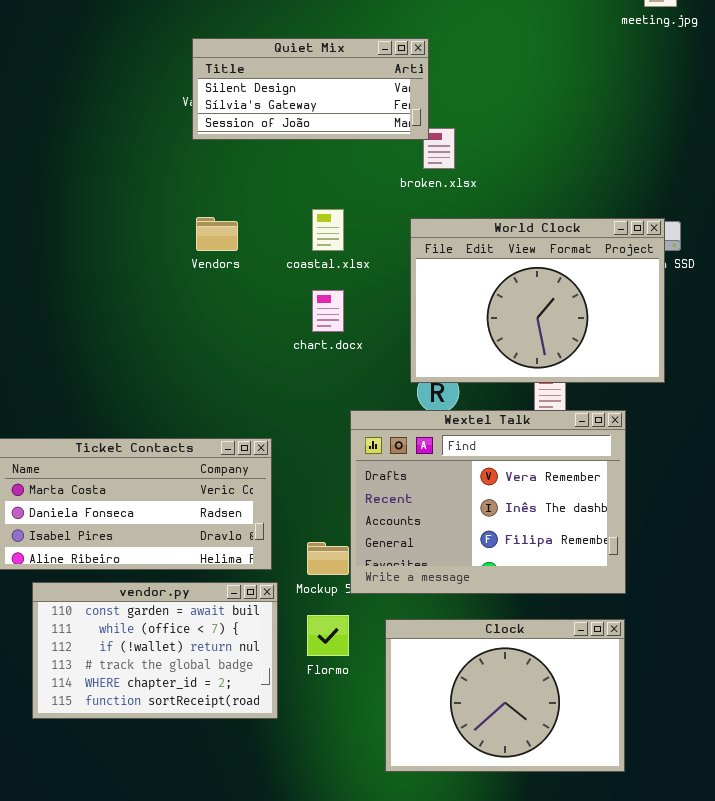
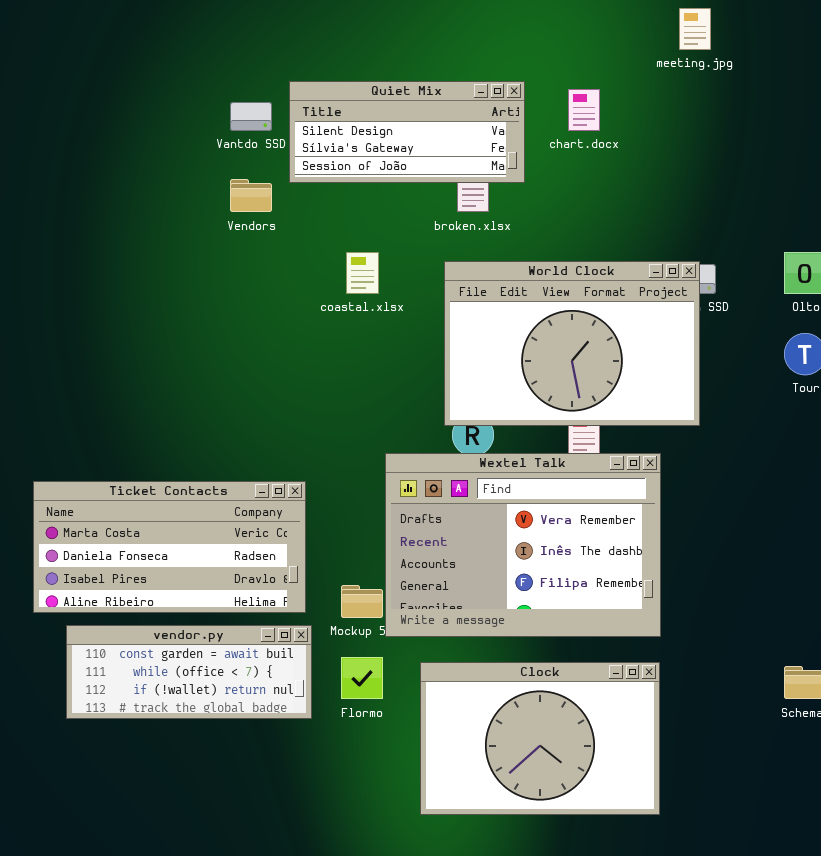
Quiet Mix: [192,38,429,140] -> [289,81,525,183], moved
Vendors: [196,217,238,251] -> [230,179,272,212], moved
chart.docx: [312,290,344,332] -> [568,89,600,131], moved
vendor.py: [32,582,278,719] -> [66,625,312,719], resized

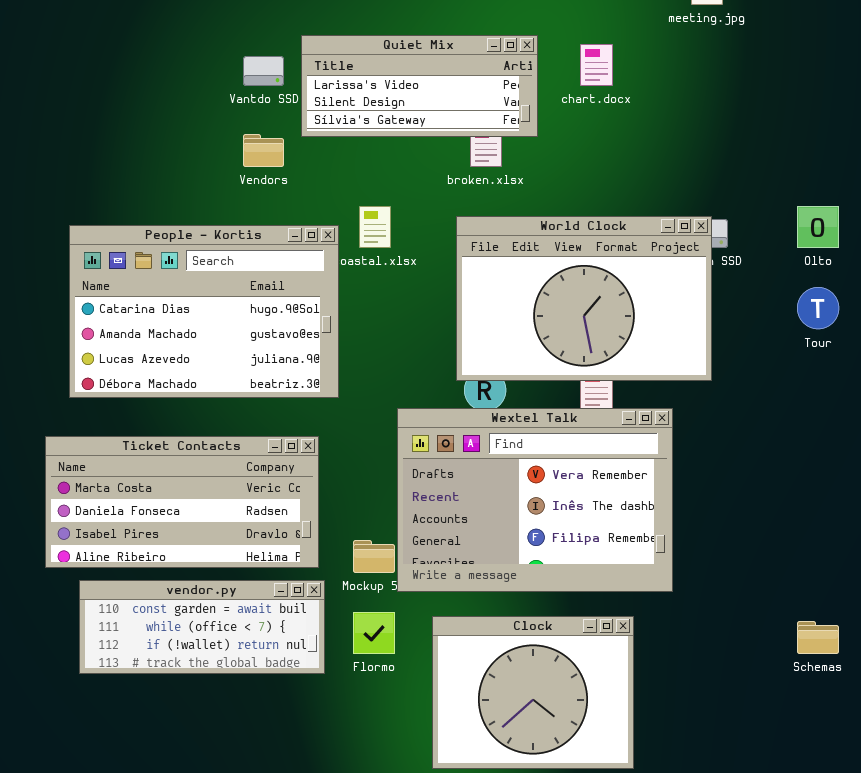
Quiet Mix: [289,81,525,183] -> [301,35,538,137], scrolled up 1 row
People - Kortis: none -> [69,225,339,398], opened
Clock: [420,662,660,815] -> [432,616,634,769], resized

